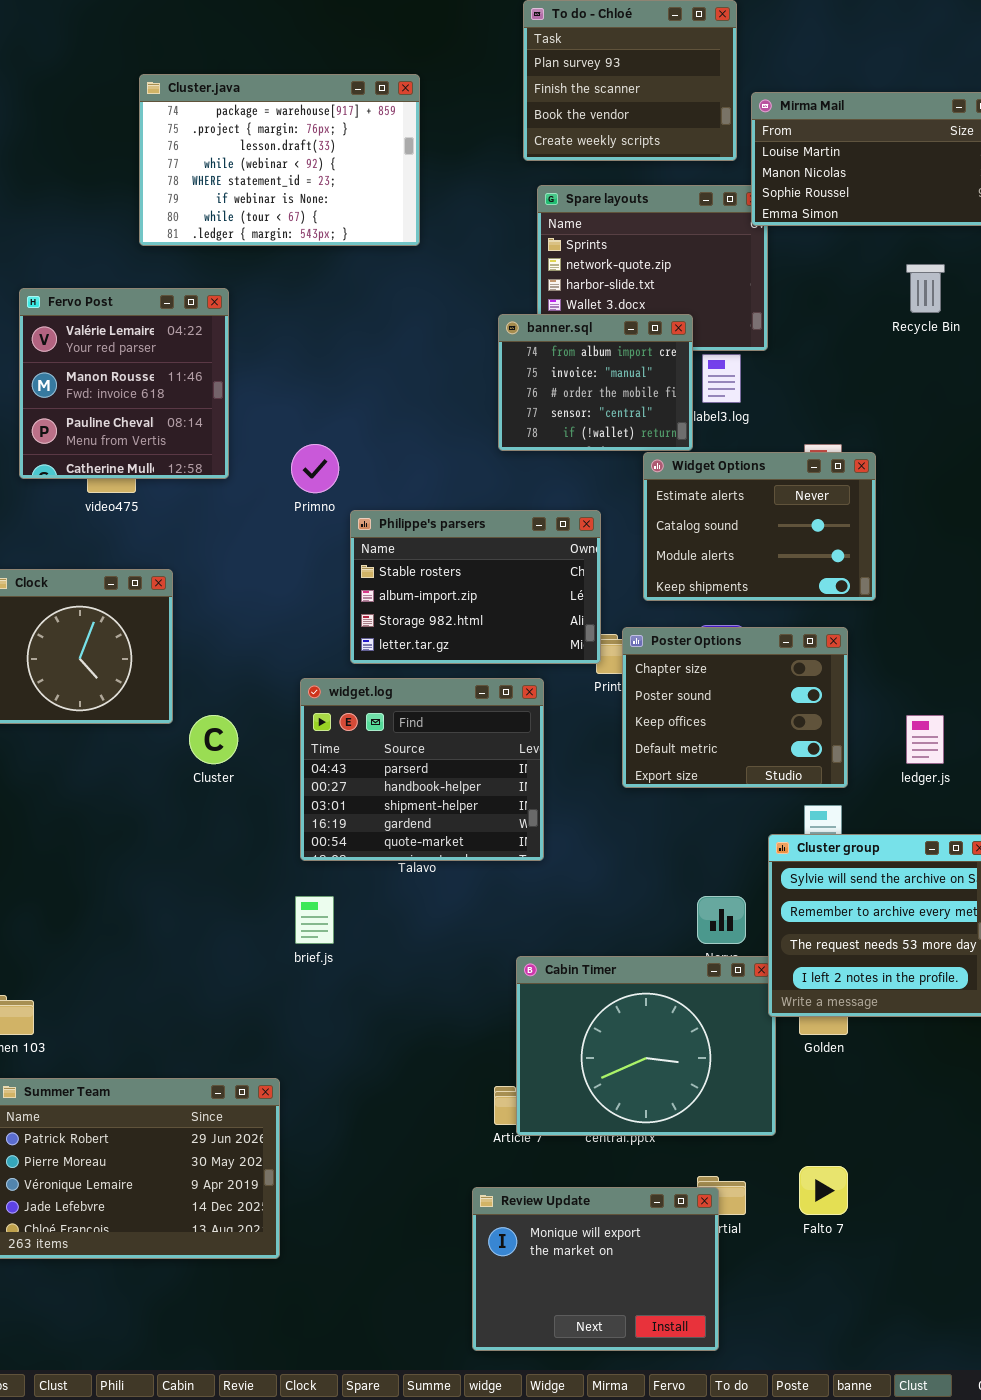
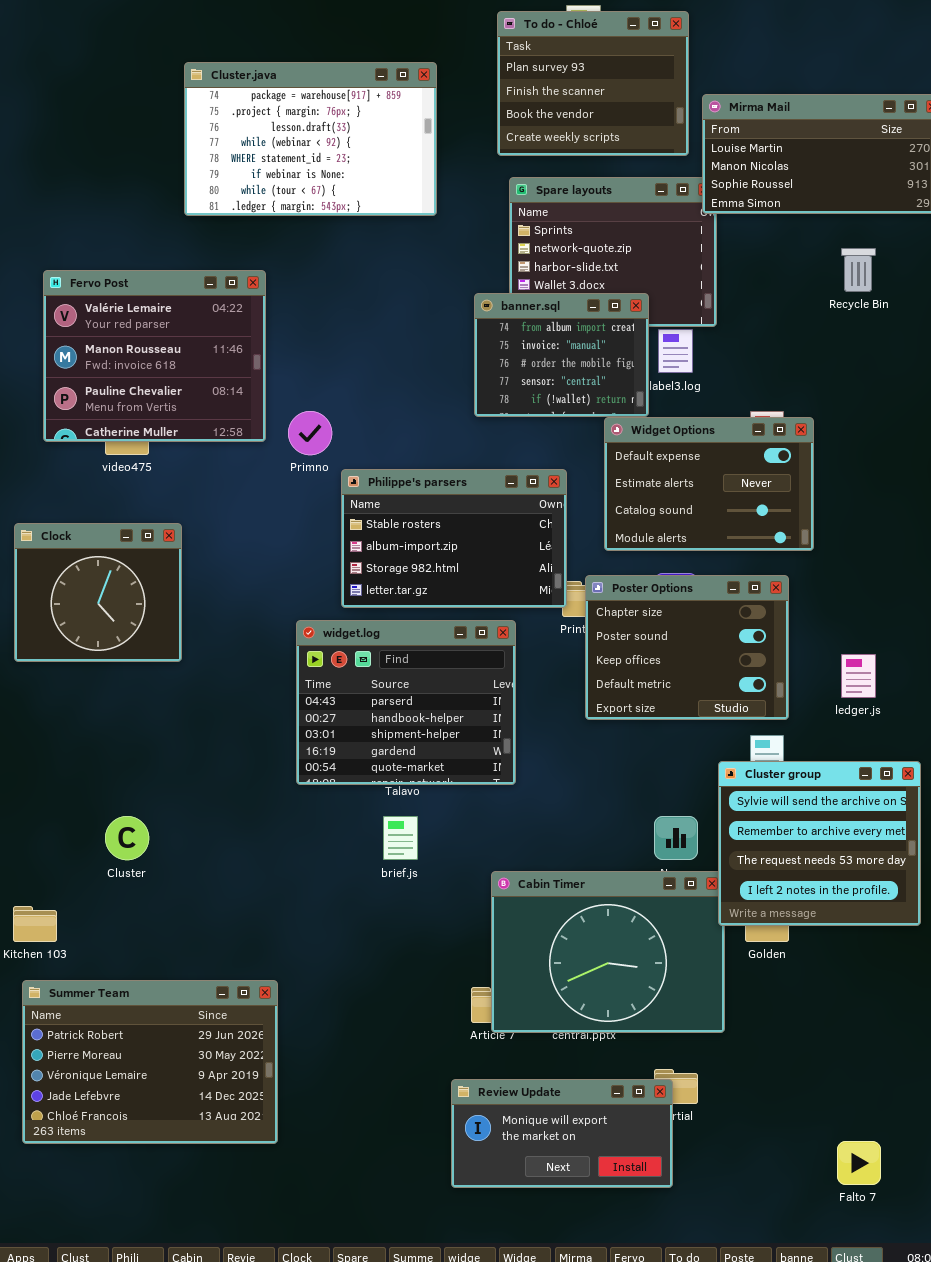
Cluster.java: [139,74,420,246] -> [184,62,437,216], moved
Fervo Post: [19,288,229,479] -> [43,270,266,442], resized
Widget Options: [643,452,876,601] -> [604,417,814,551], scrolled up 1 row
Cluster: [189,715,238,764] -> [105,816,149,860], moved
brief.js: [295,896,334,944] -> [383,816,418,860], moved
Falto 7: [799,1166,848,1215] -> [837,1141,881,1185], moved
Review Update: [472,1187,719,1351] -> [451,1079,673,1188], resized

